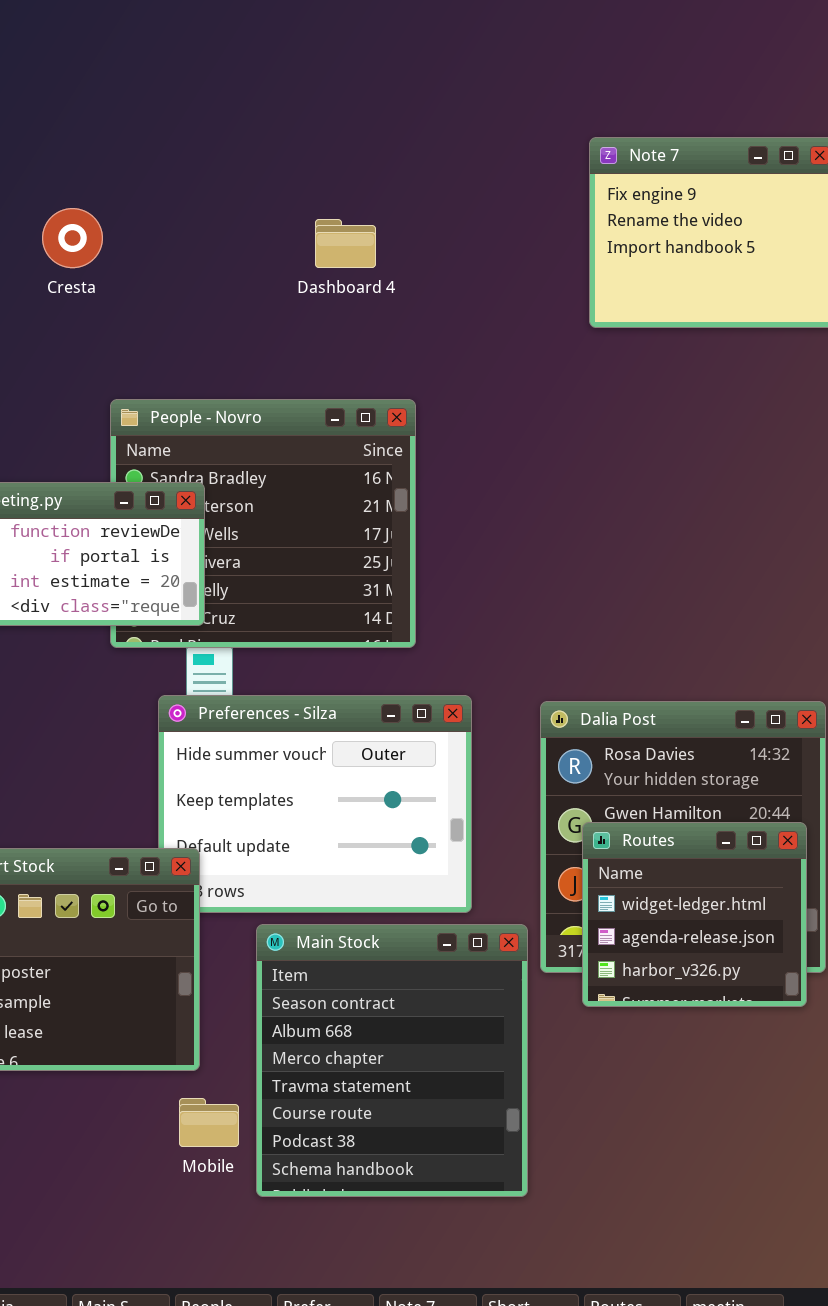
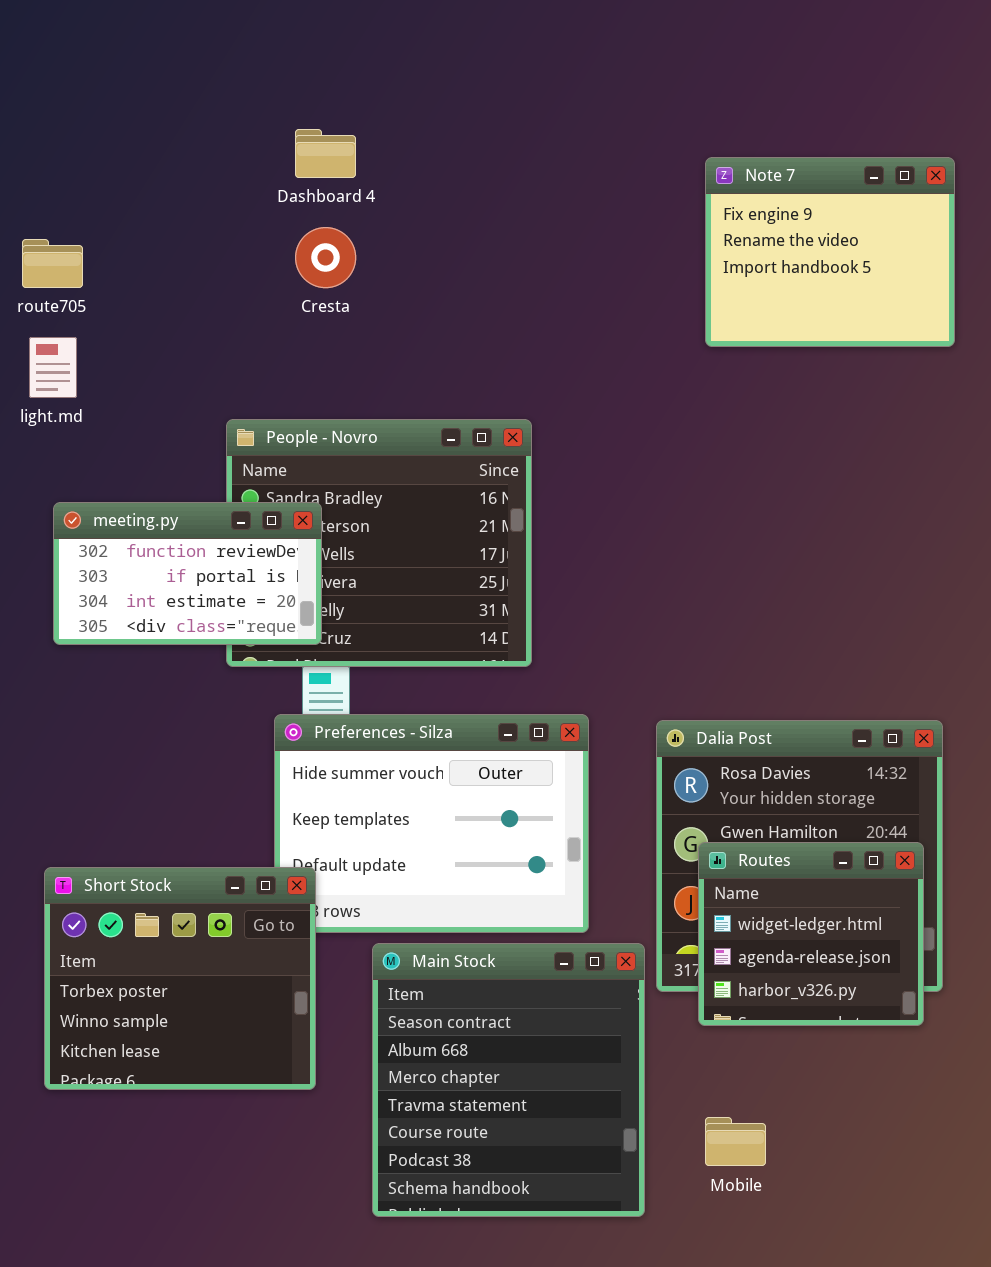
Cresta: [42,208,103,268] -> [295,227,356,288], moved
Dashboard 4: [315,219,376,268] -> [295,129,356,178], moved
Mobile: [179,1098,239,1147] -> [705,1117,766,1166], moved

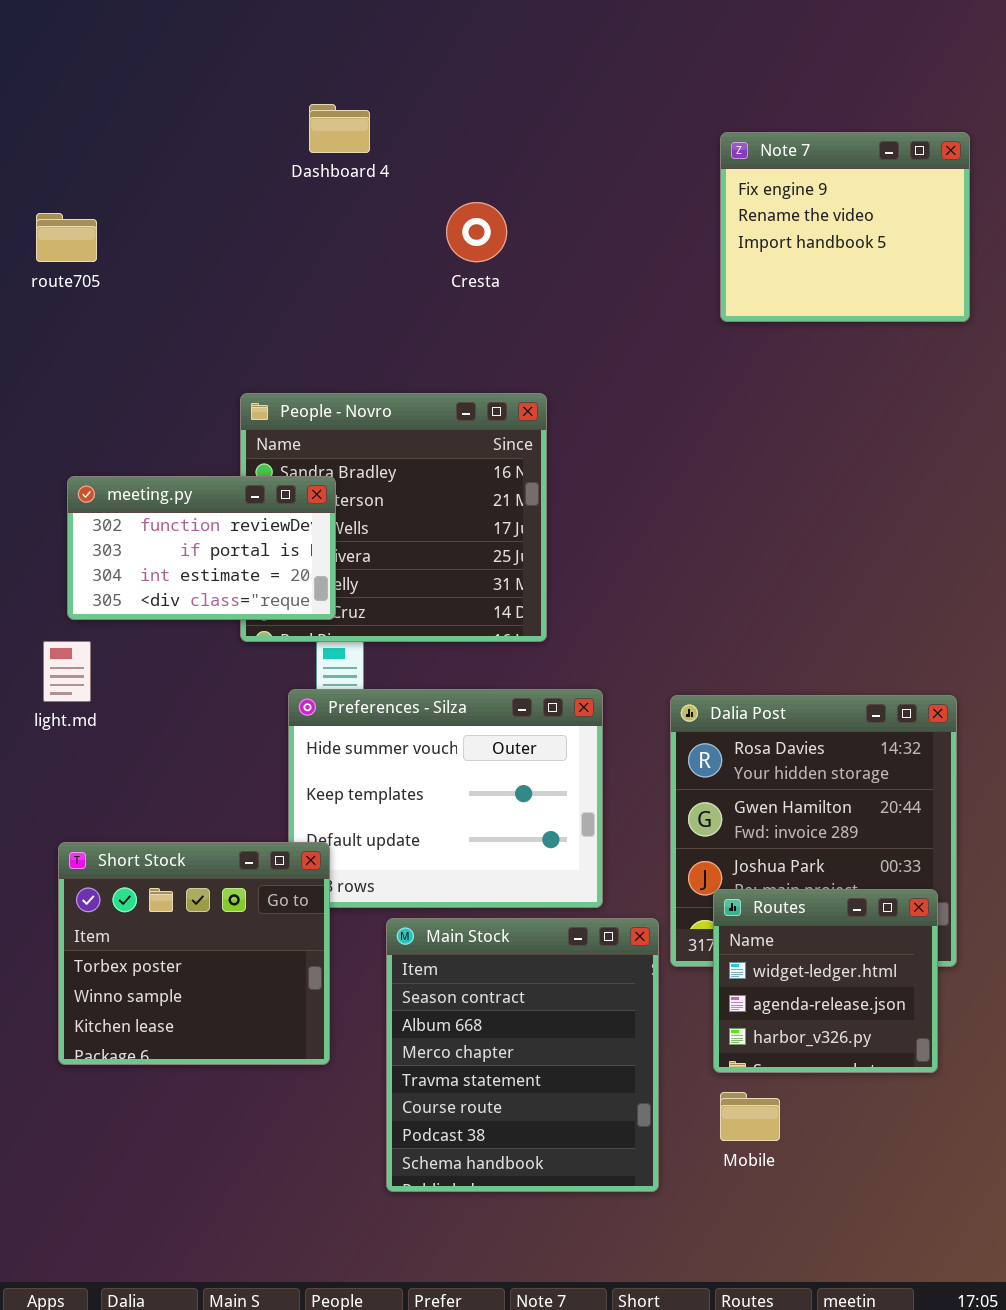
Cresta: [295,227,356,288] -> [446,202,507,262], moved
light.md: [29,337,77,398] -> [43,641,91,702], moved
Routes: [698,842,924,1026] -> [713,889,938,1073], moved

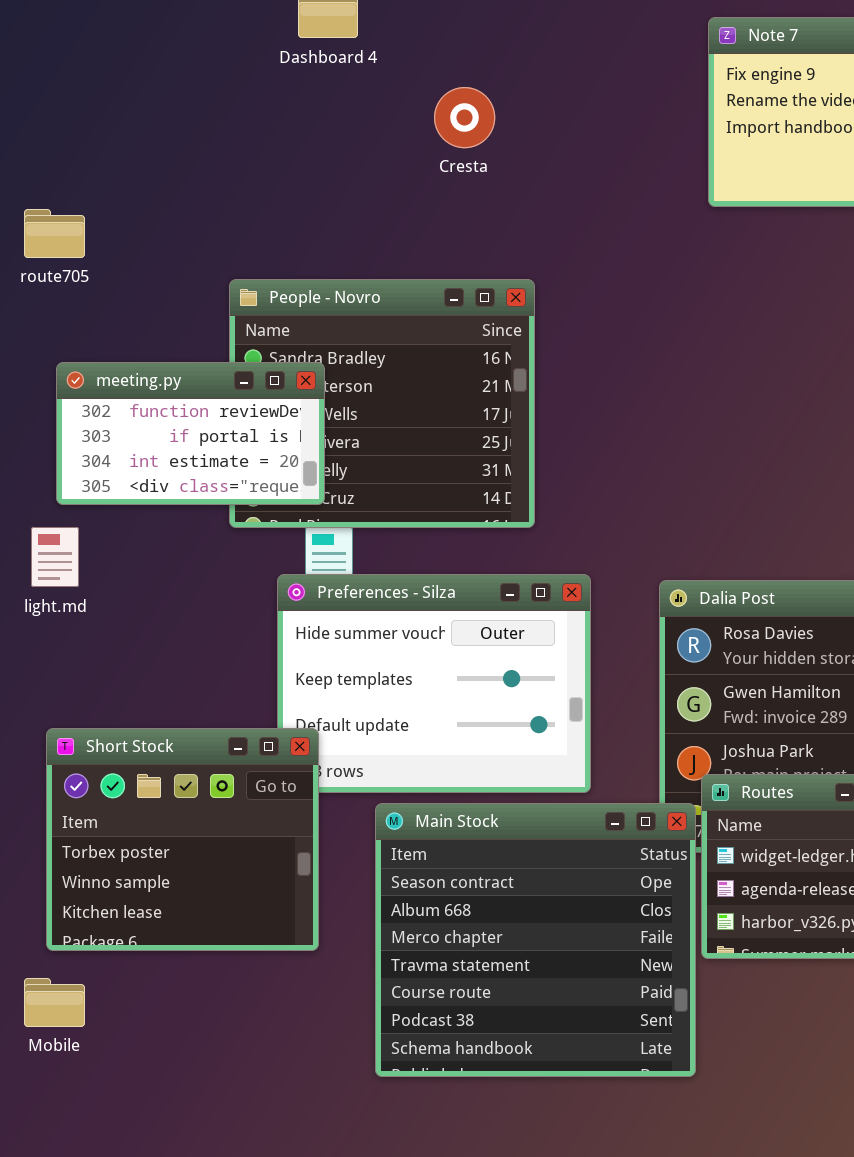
route705: [36,213,97,262] -> [24,209,85,258], moved
Main Stock: [386,918,659,1192] -> [375,803,696,1077], resized
Mobile: [720,1092,780,1141] -> [24,978,85,1027], moved

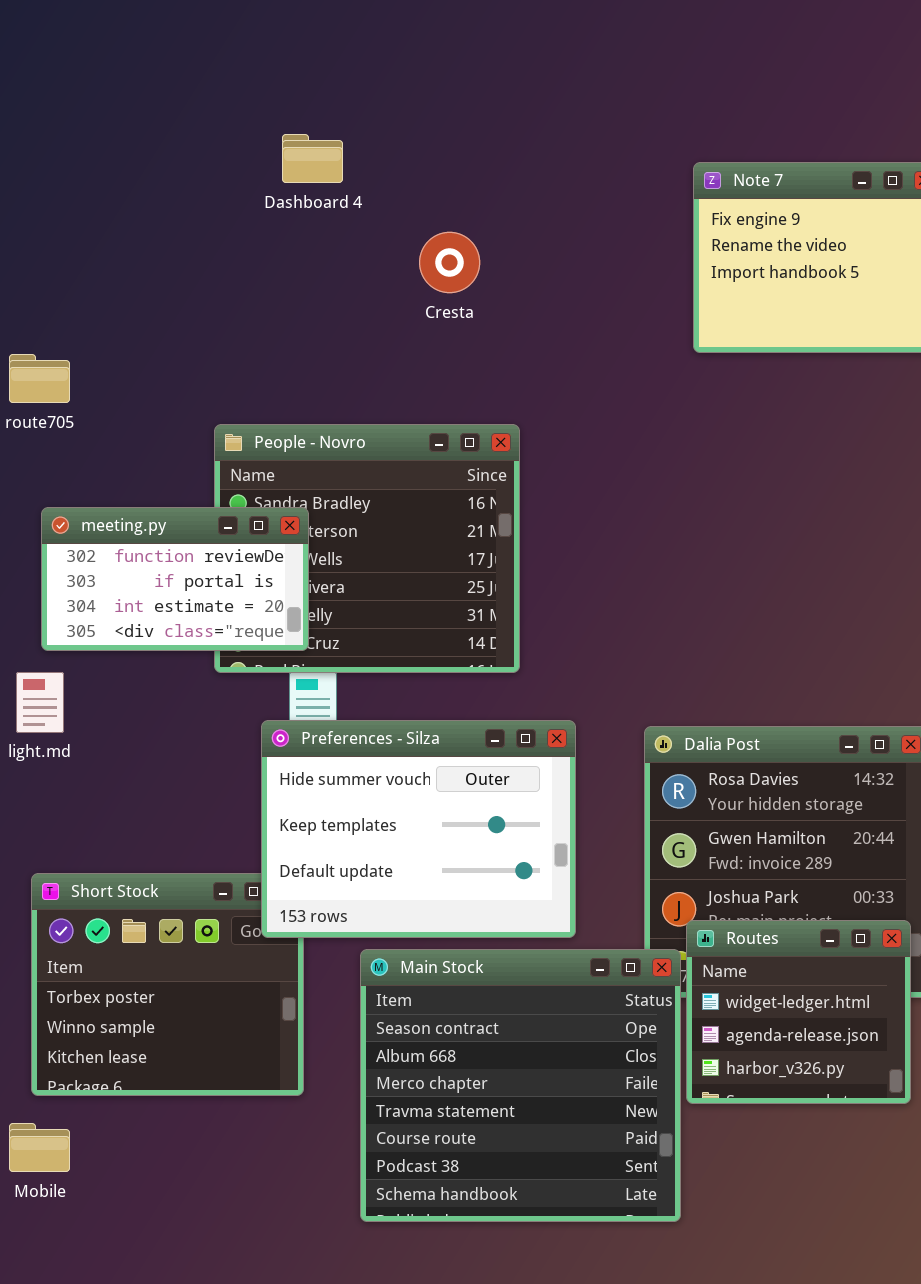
Preferences - Silza: [277,574,591,793] -> [261,720,576,938], raised

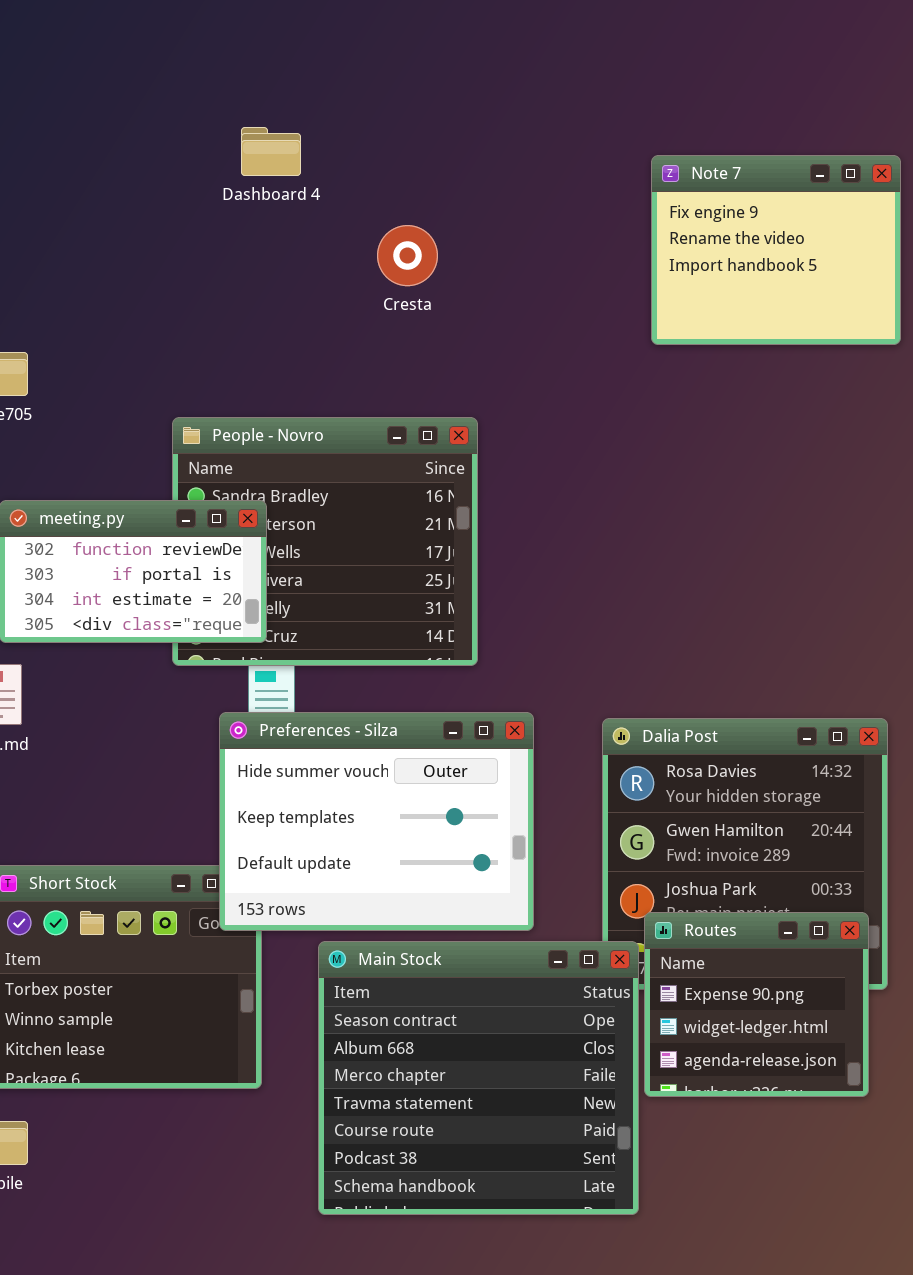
Routes: [686,920,911,1104] -> [644,912,869,1097], scrolled up 1 row

